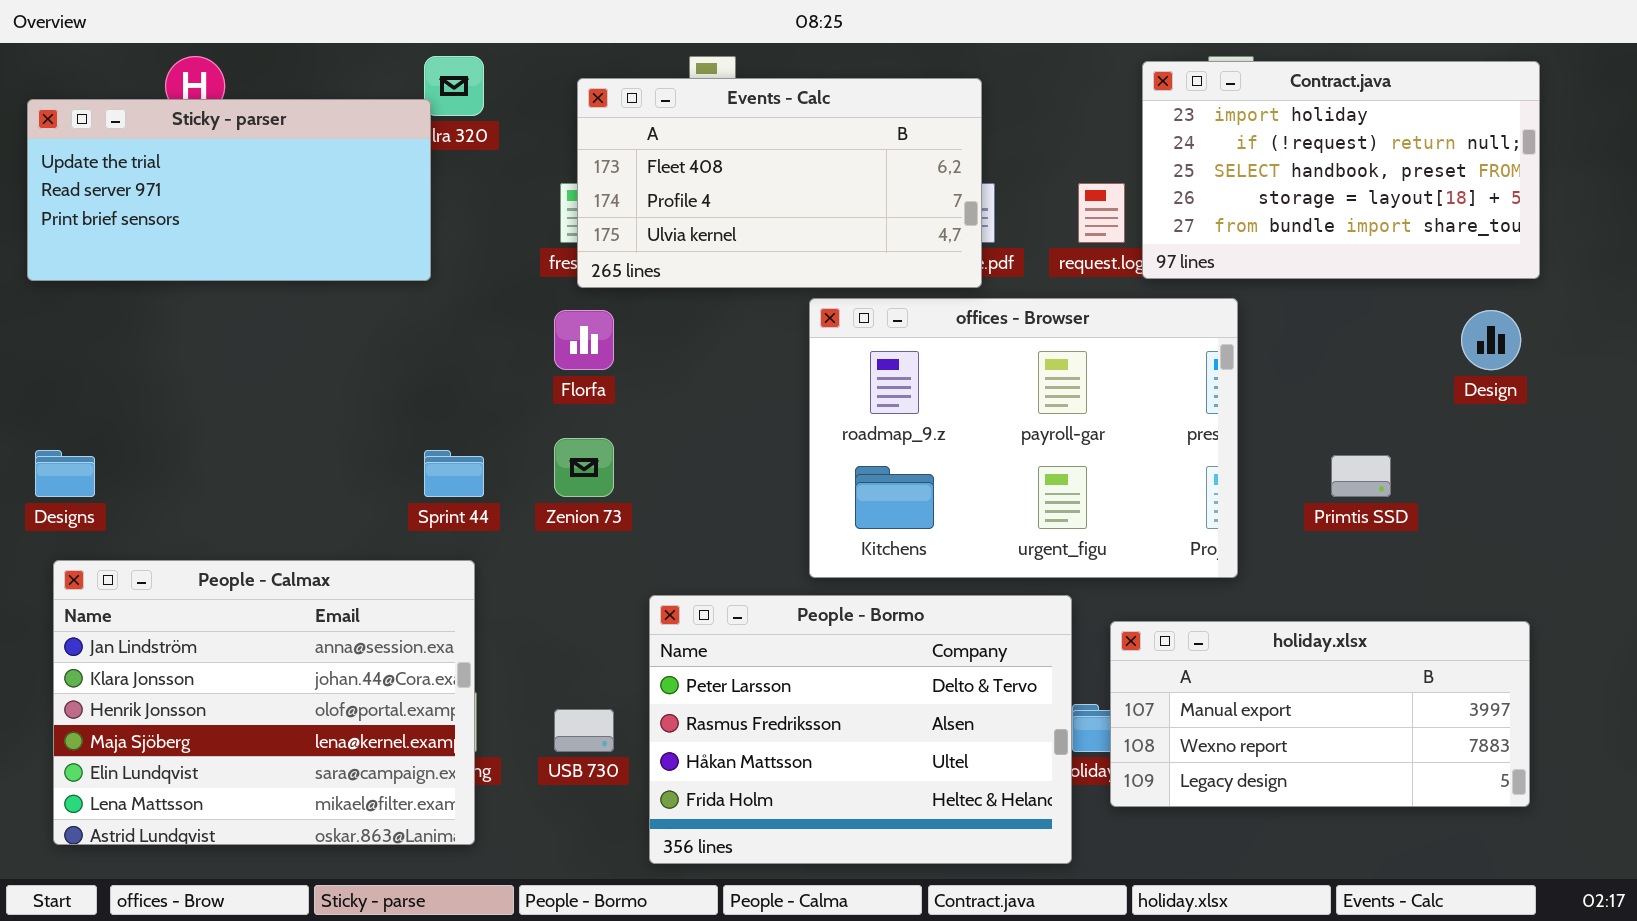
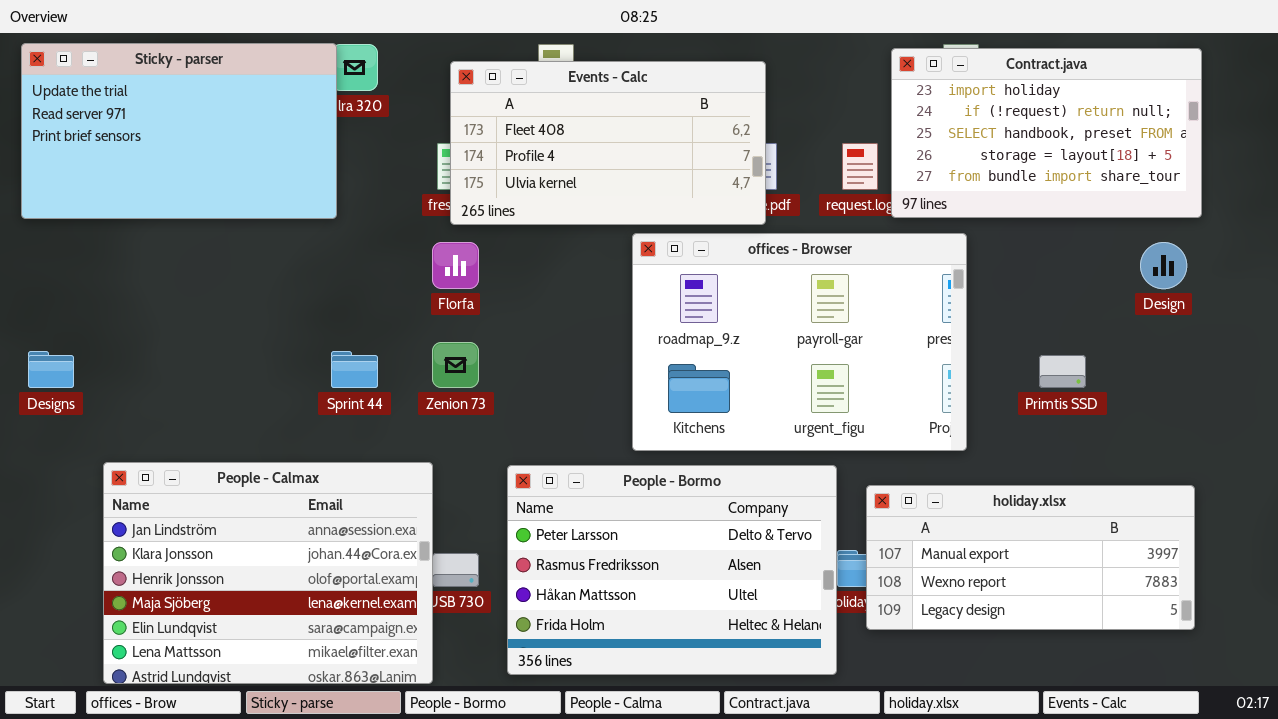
Sticky - parser: [27,99,431,281] -> [21,43,337,219], resized
People - Calmax: [53,560,475,845] -> [103,462,433,684], moved

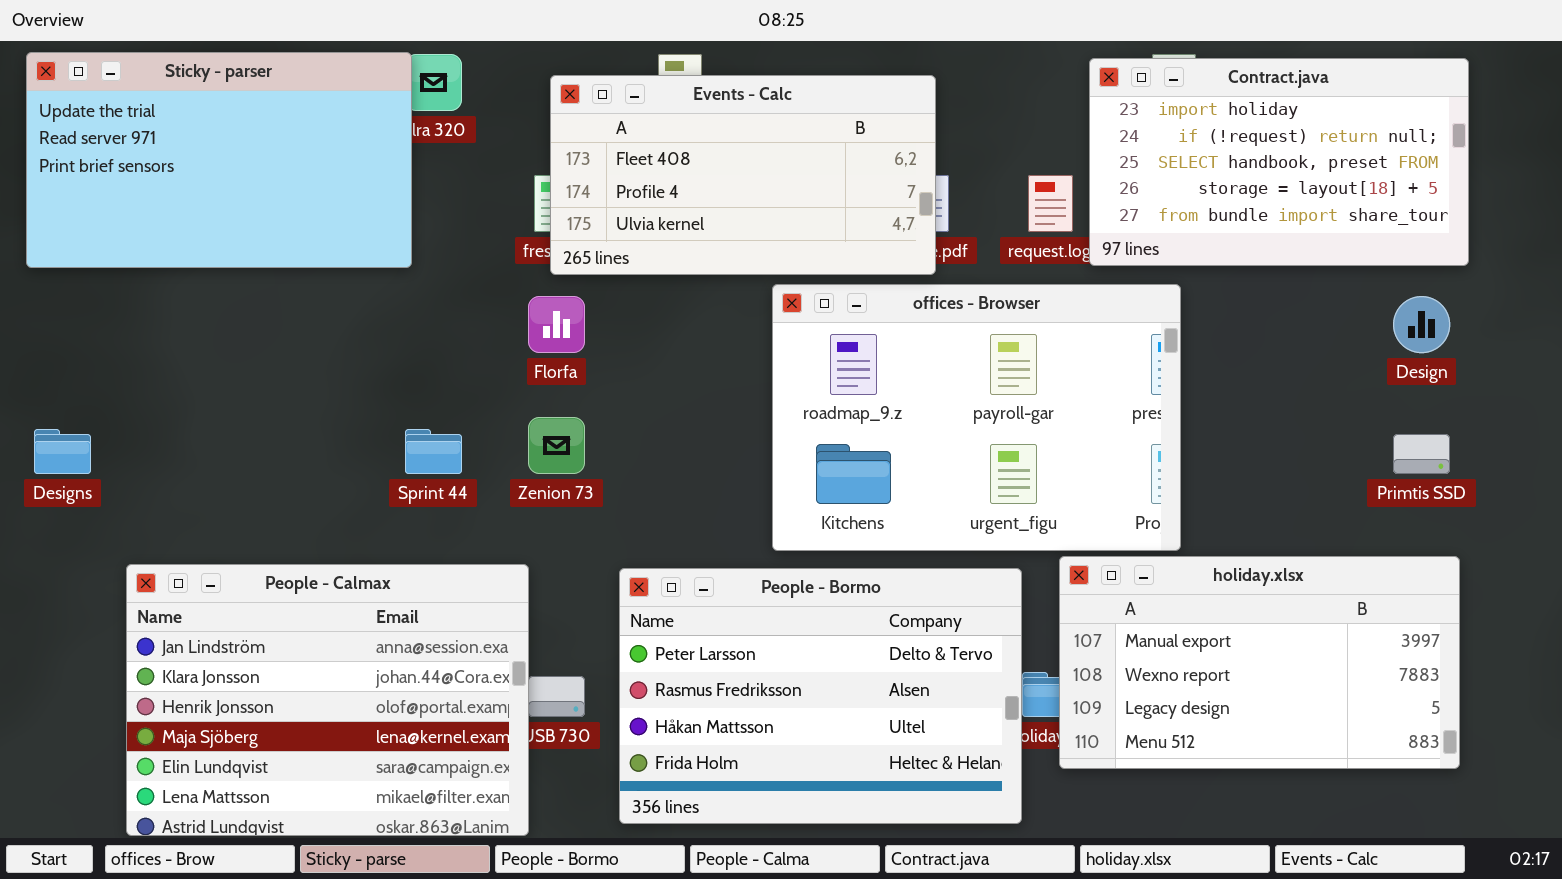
Primtis SSD: [1039,355,1086,388] -> [1393,434,1450,474], moved
holiday.xlsx: [866,485,1195,630] -> [1059,556,1460,769], resized

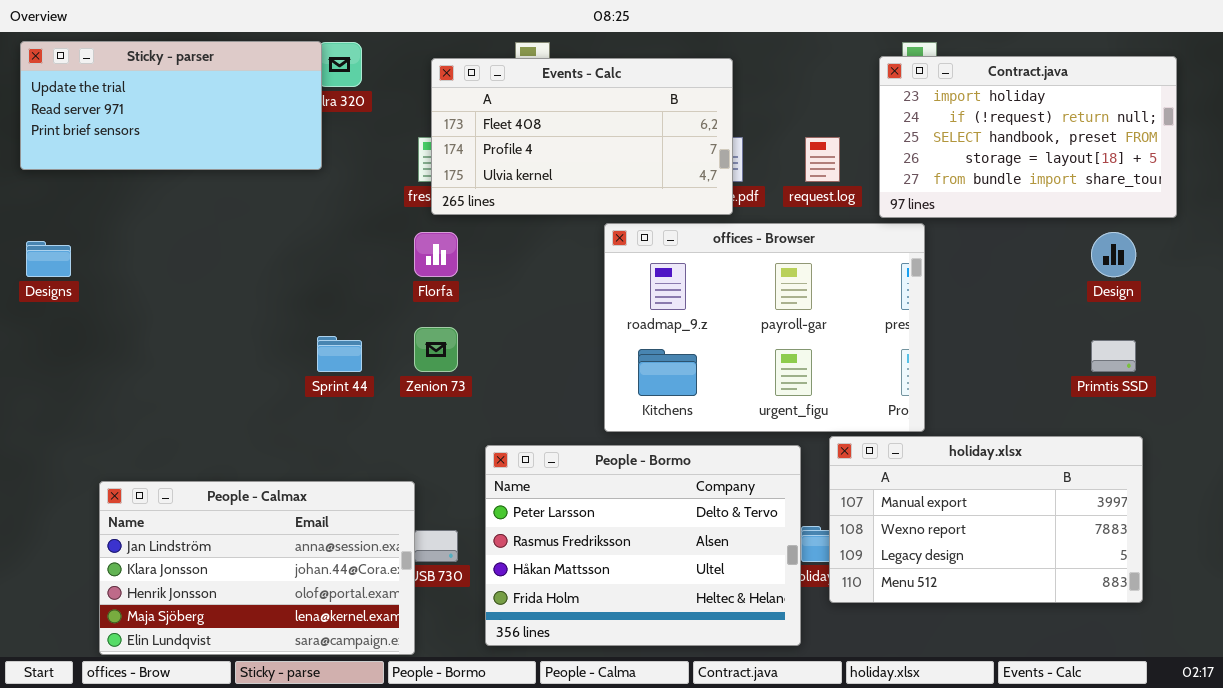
Sticky - parser: [26,52,412,268] -> [20,41,322,170], resized
Contract.java: [1089,58,1469,266] -> [879,56,1177,218], moved
Designs: [34,429,91,474] -> [26,241,71,277], moved
People - Calmax: [126,564,529,836] -> [99,481,415,655], resized

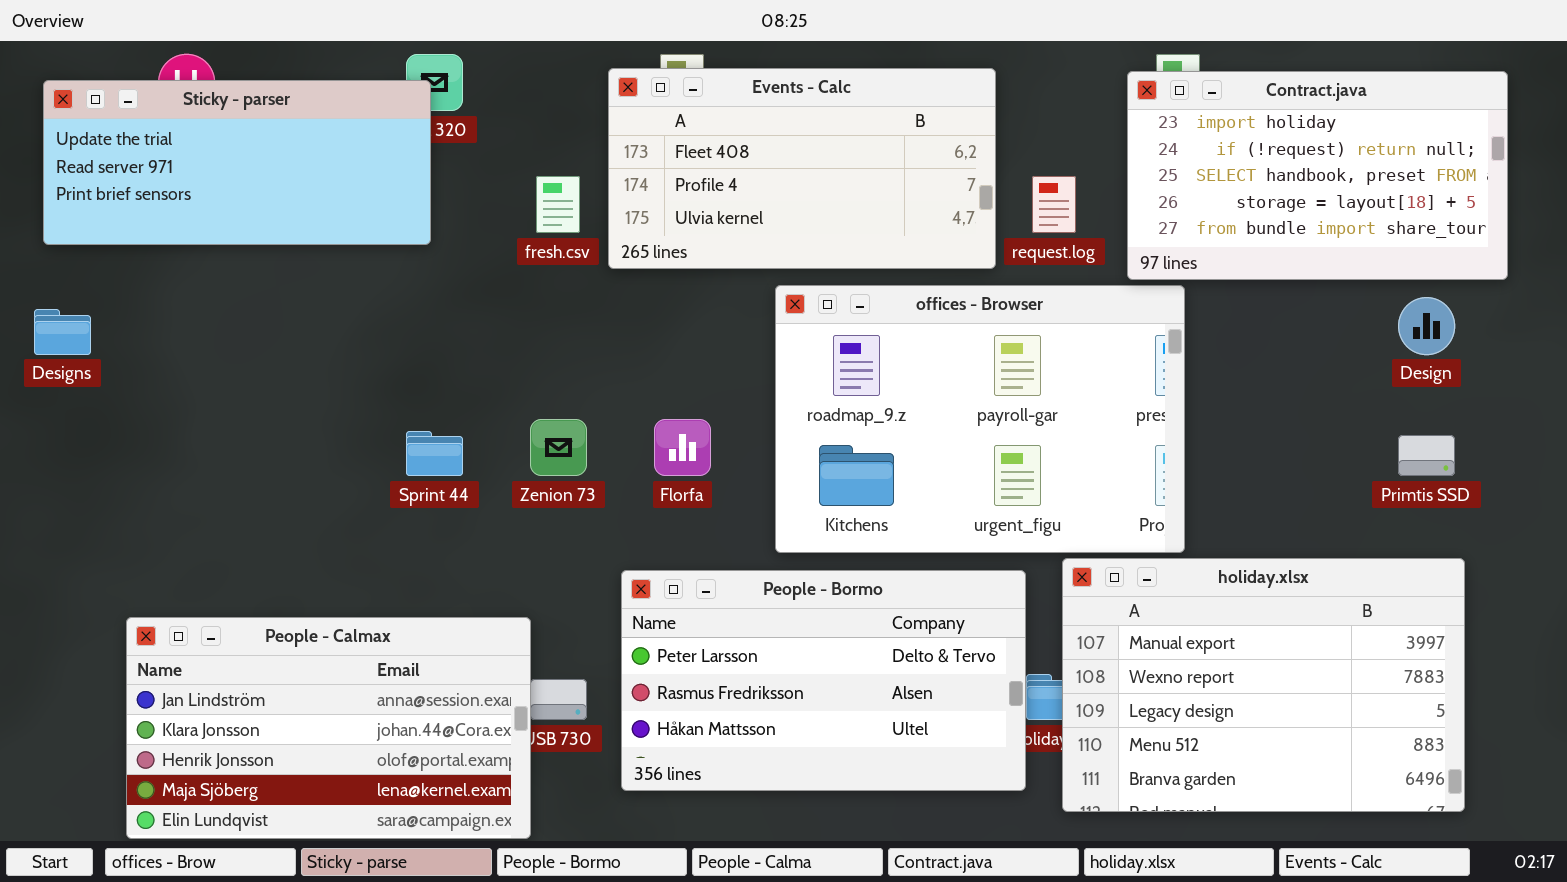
Sticky - parser: [20,41,322,170] -> [43,80,431,245], moved
Events - Calc: [431,58,733,215] -> [608,68,996,269], moved
Florfa: [414,232,458,277] -> [654,419,711,476], moved
holiday.xlsx: [829,436,1143,603] -> [1062,558,1465,812], resized
People - Bormo: [485,445,801,646] -> [621,570,1026,791], resized

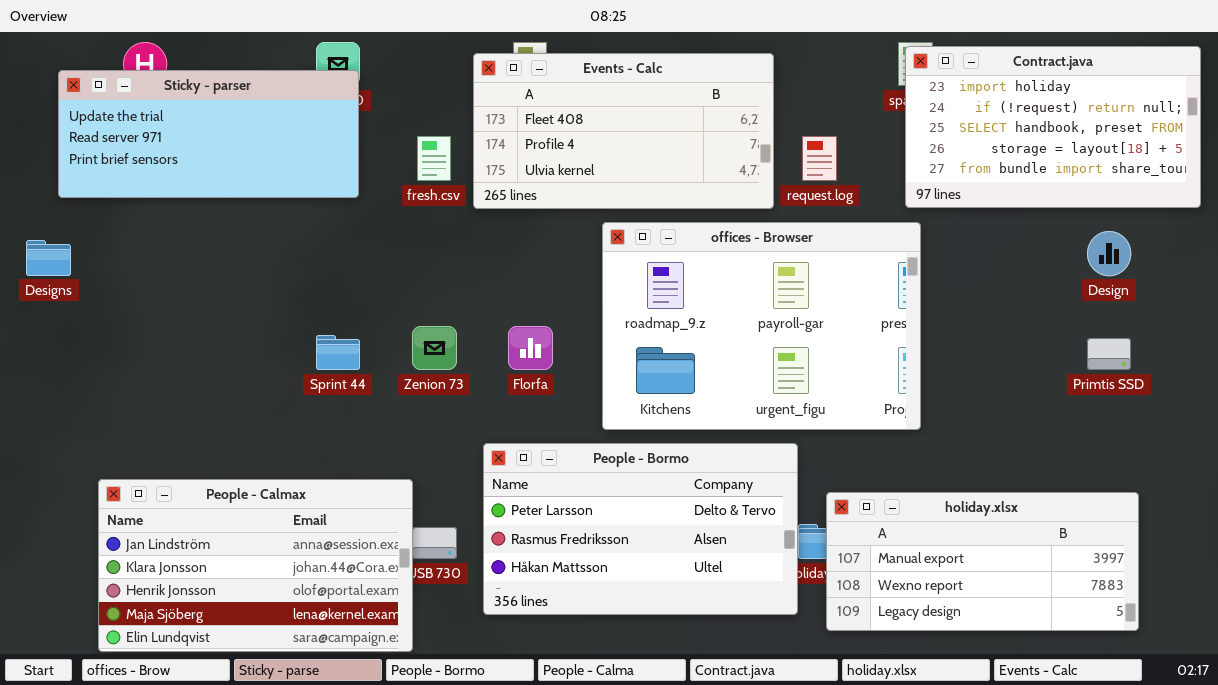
Contract.java: [1127,71,1508,280] -> [905,46,1201,208], moved
Sticky - parser: [43,80,431,245] -> [58,70,359,198], moved
holiday.xlsx: [1062,558,1465,812] -> [826,492,1139,631], resized

